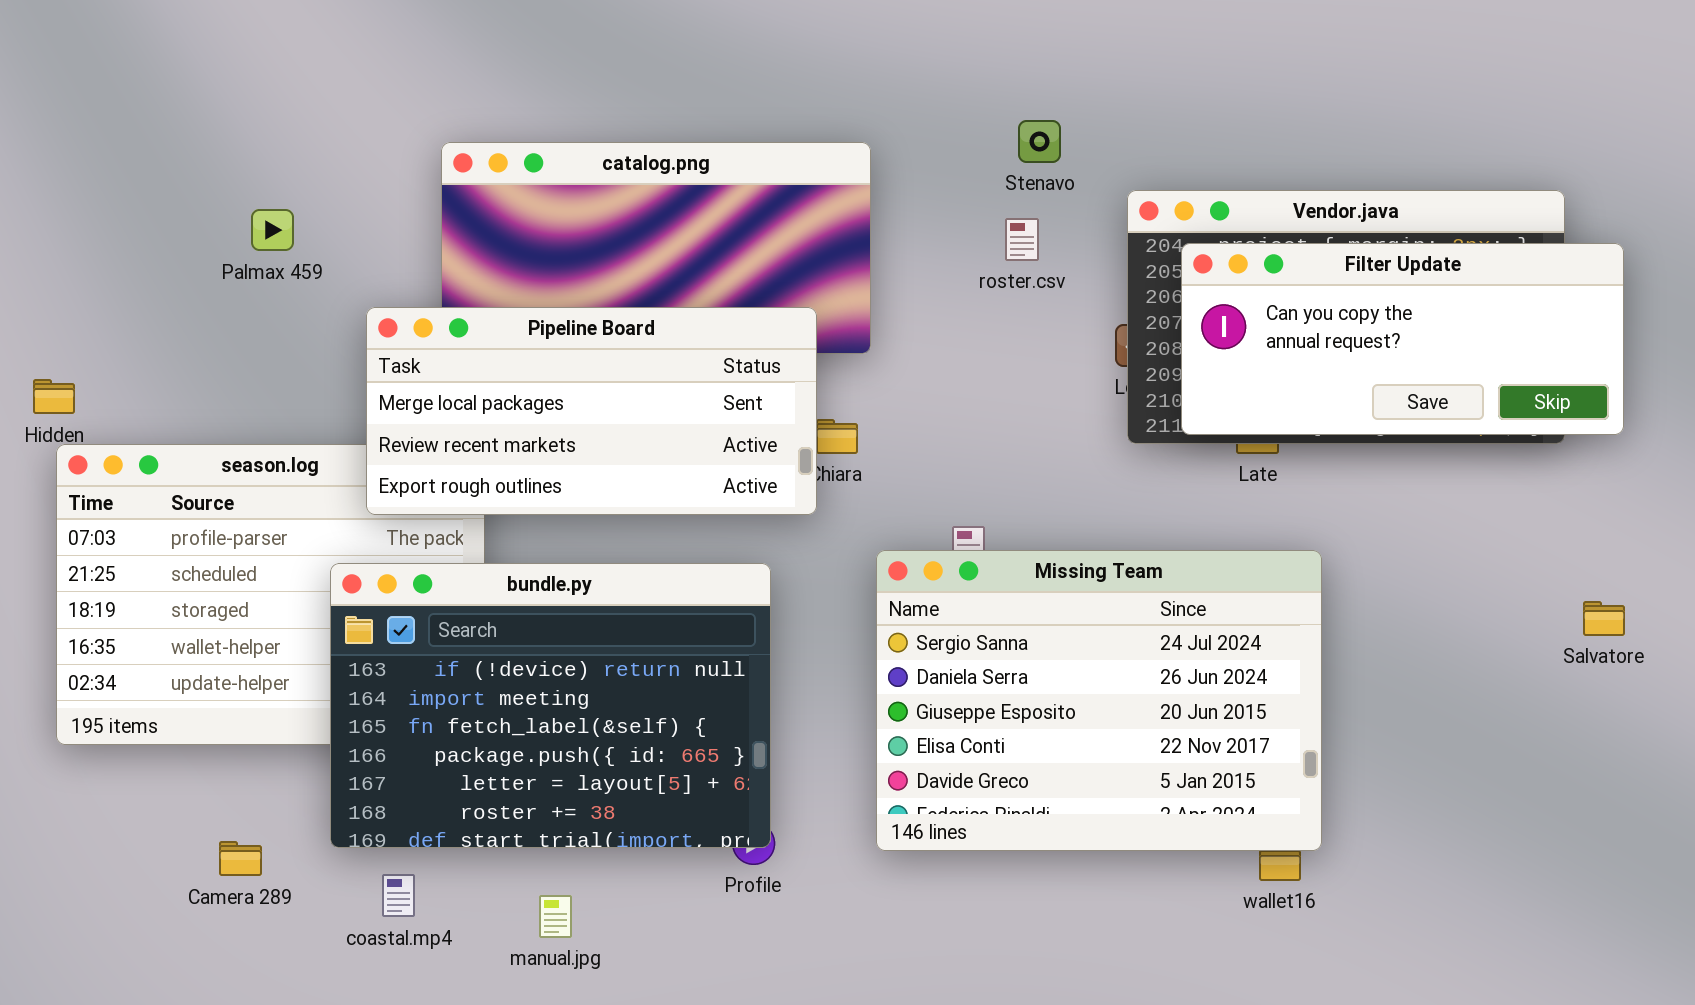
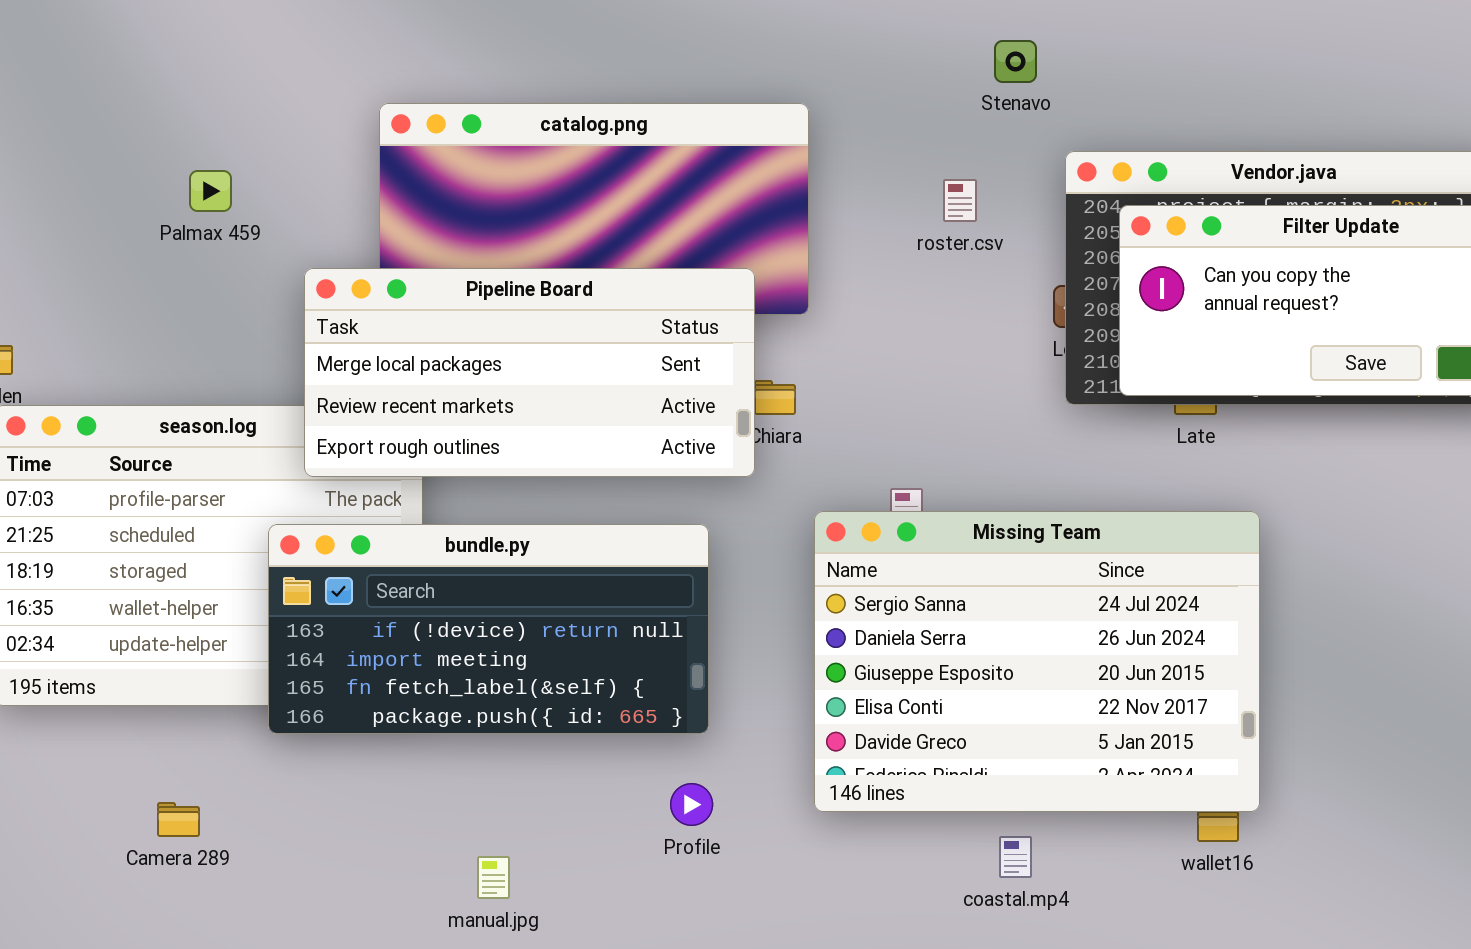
Stenavo: [1018,120,1061,163] -> [994,40,1037,83], moved
bundle.py: [330,563,771,848] -> [268,524,709,734], resized
coastal.mp4: [382,874,415,917] -> [999,836,1032,878], moved

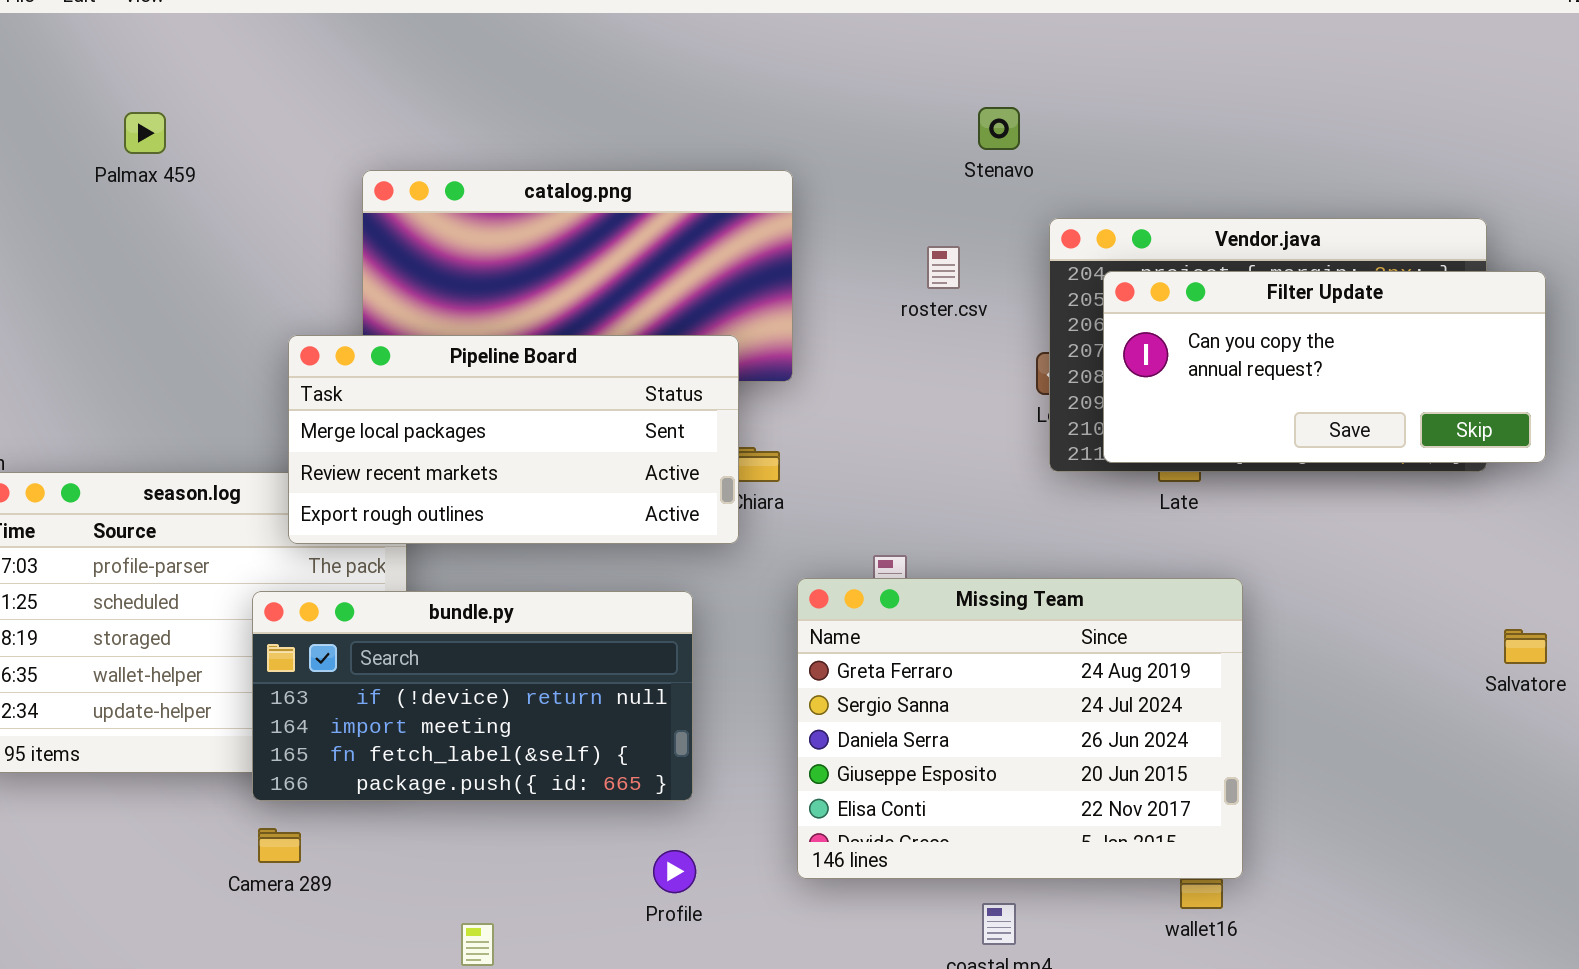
Palmax 459: [189,170,232,212] -> [124,112,166,154], moved
Missing Team: [814,511,1260,812] -> [797,578,1243,879], scrolled up 1 row
Camera 289: [157,802,200,837] -> [258,828,301,863], moved

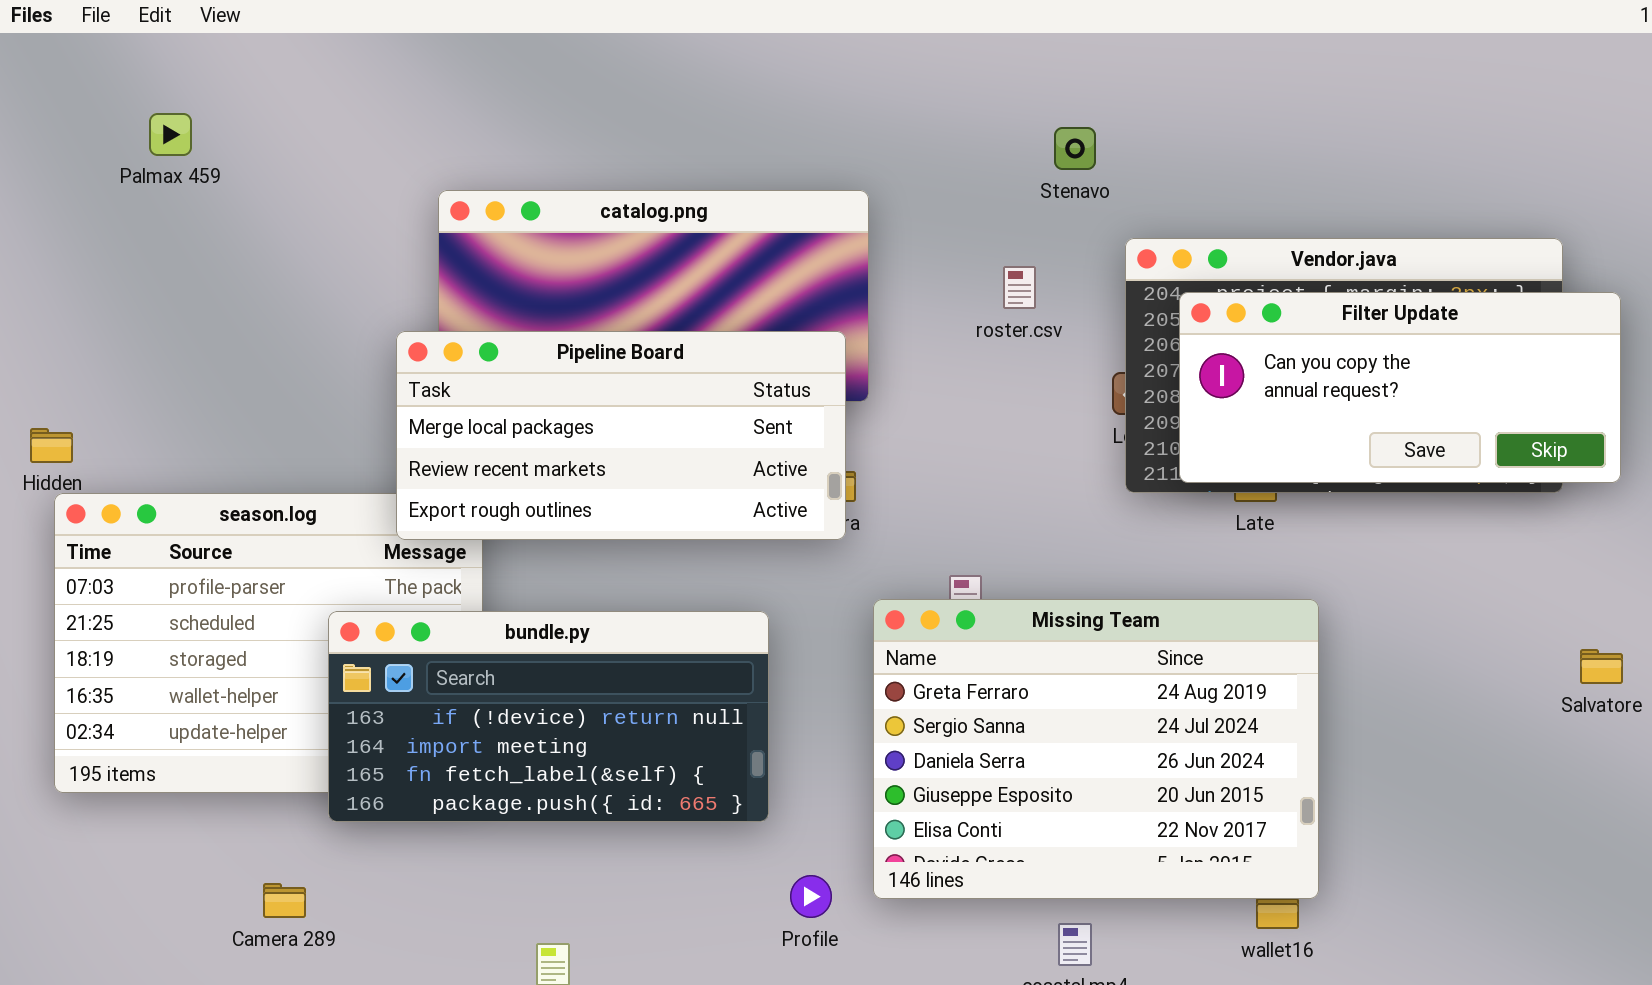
Palmax 459: [124,112,166,154] -> [149,113,192,156], moved
Pipeline Board: [288,335,739,544] -> [396,331,846,540], moved
Camera 289: [258,828,301,863] -> [263,883,306,918], moved
Profile: [653,850,696,893] -> [790,875,832,918], moved

